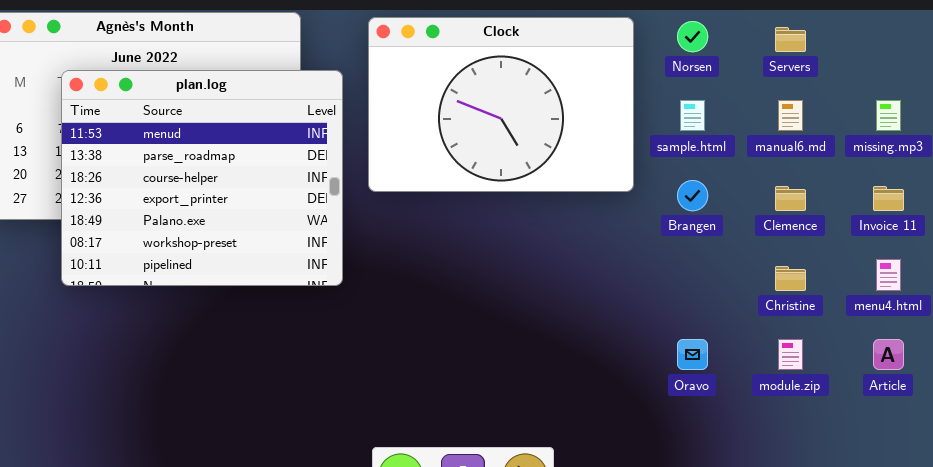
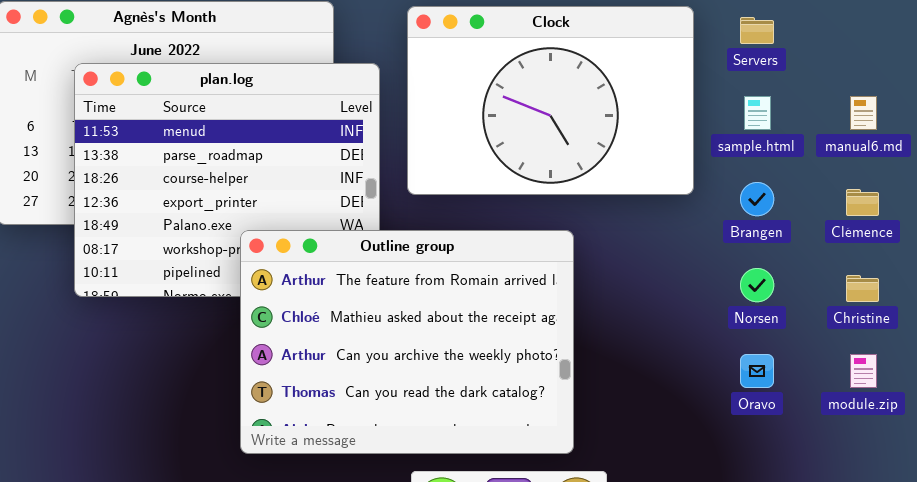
Norsen: [677,21,708,52] -> [740,268,774,302], moved
Servers: [775,27,806,52] -> [740,17,774,44], moved
Outline group: none -> [240,230,574,454], opened

